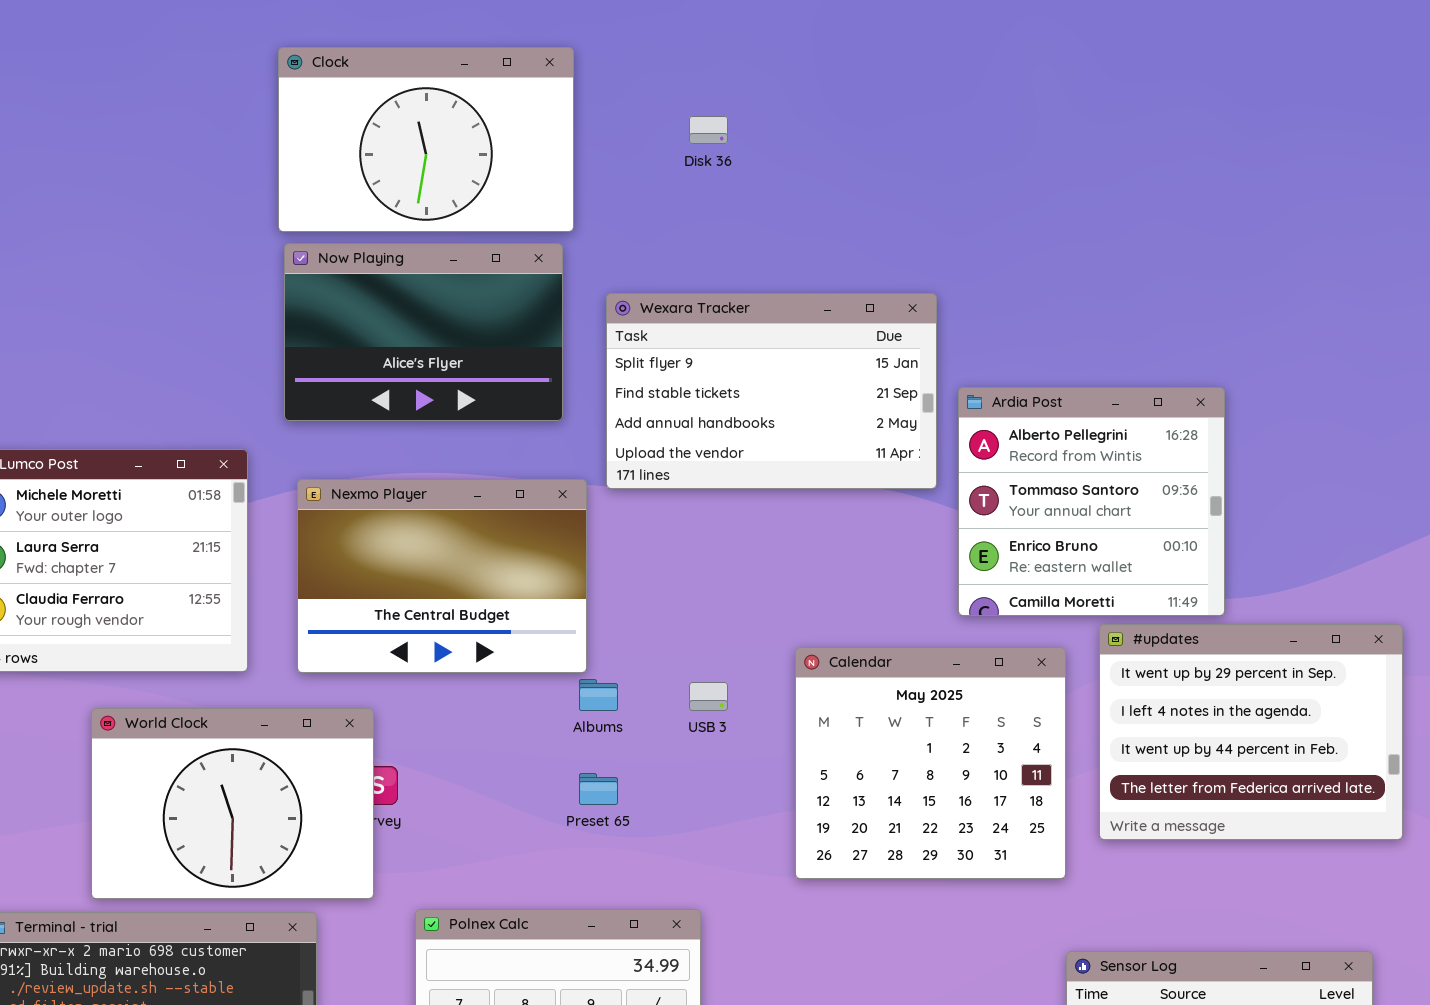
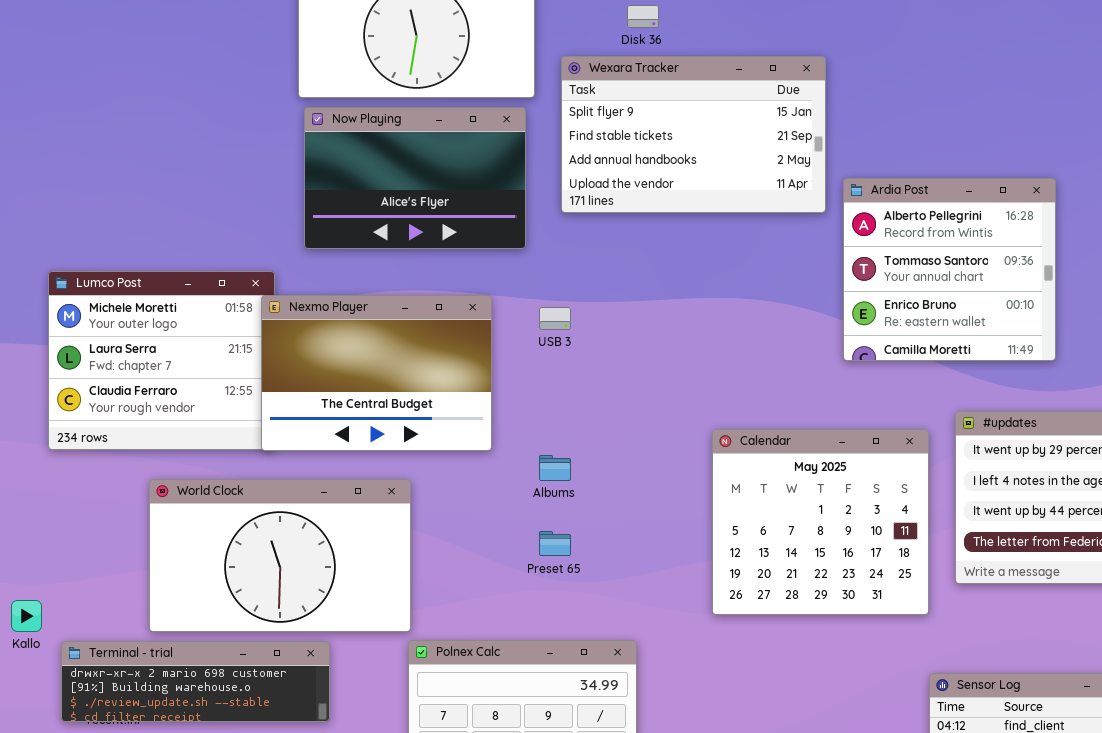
Wexara Tracker: [606,293,937,489] -> [561,56,826,213], moved
Ardia Post: [958,387,1225,616] -> [843,178,1056,361], moved
Nexmo Player: [297,479,587,673] -> [261,295,492,451], moved
USB 3: [689,682,728,711] -> [539,307,571,330], moved
World Clock: [91,708,374,899] -> [149,479,411,632], resized

